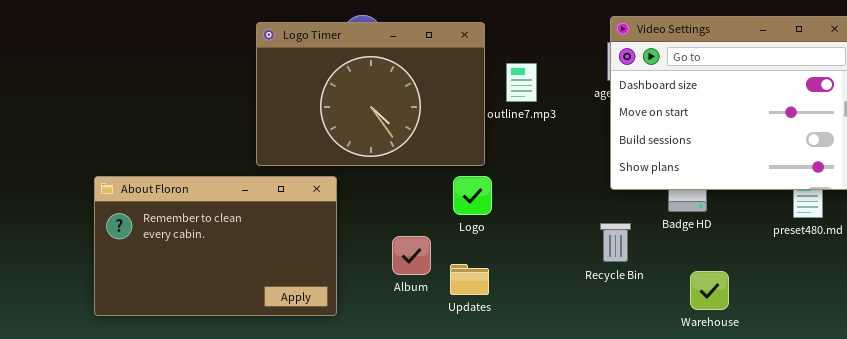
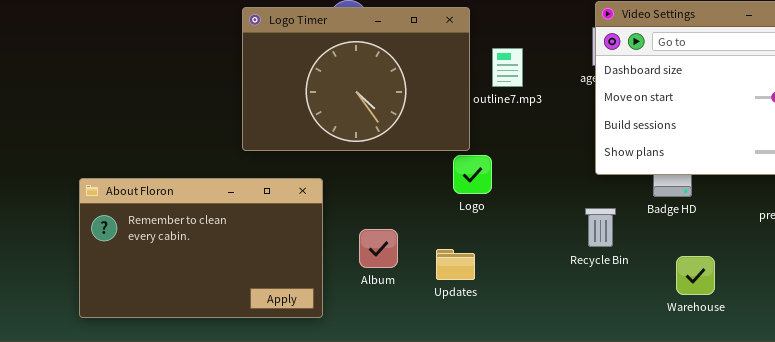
About Floron: [94,176,337,316] -> [79,178,323,318], moved
Logo: [453,176,492,215] -> [453,155,492,194], moved
Album: [392,236,431,275] -> [359,229,398,268], moved

